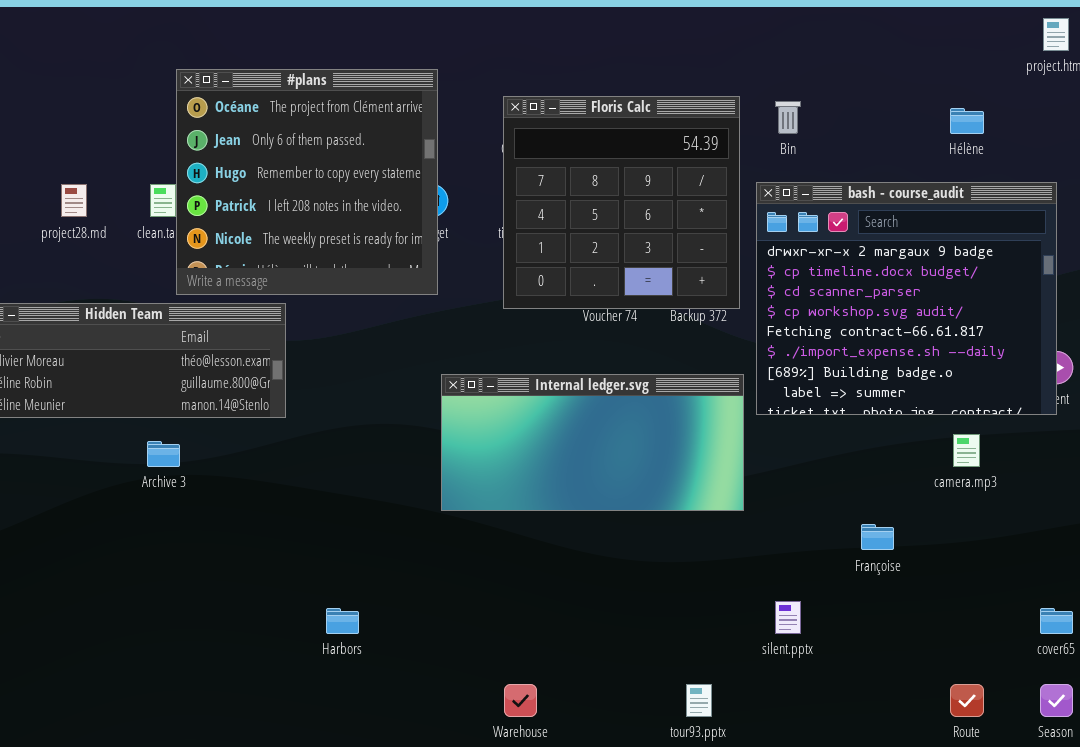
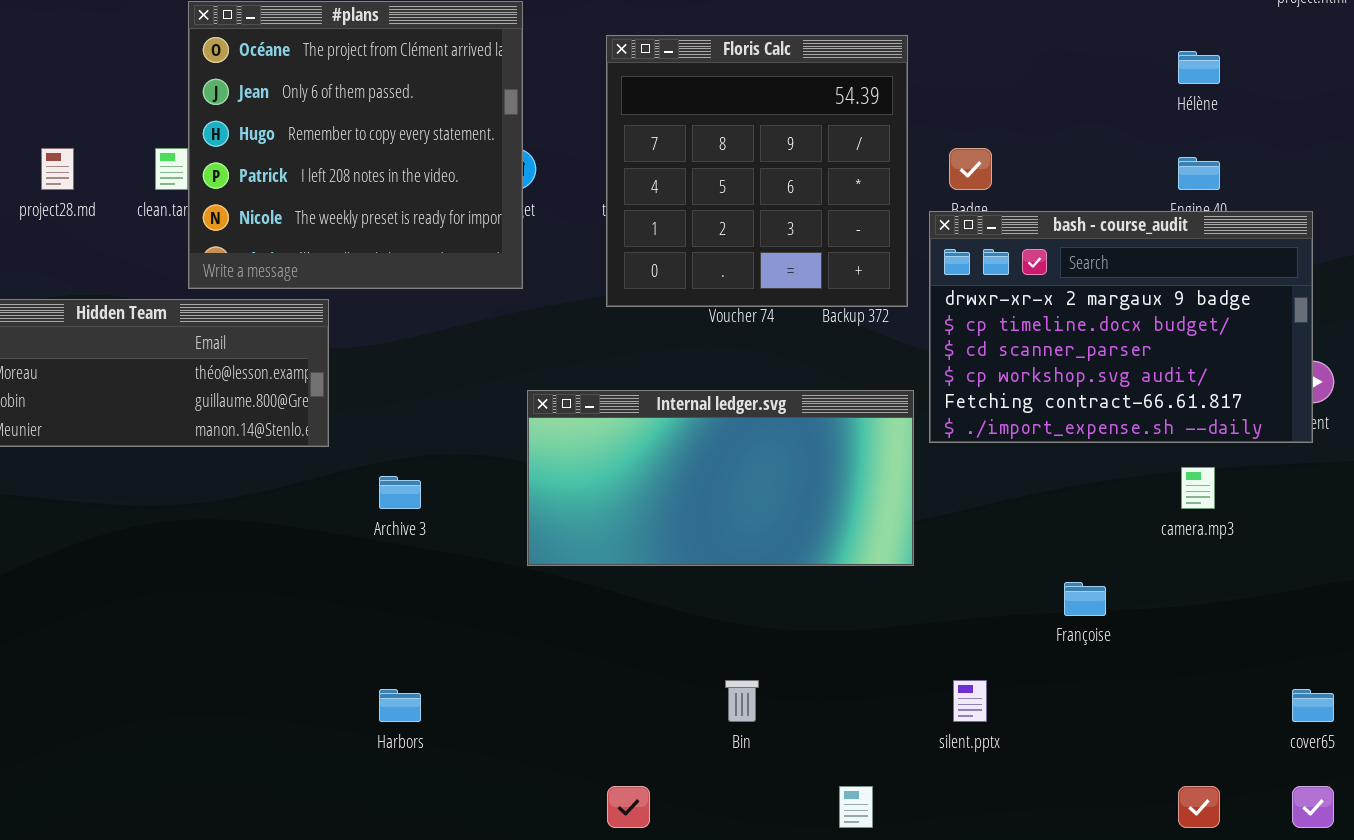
Bin: [775,101,801,134] -> [725,680,759,722], moved
bash - course_audit: [756,182,1057,415] -> [929,211,1313,443], resized
Archive 3: [147,441,180,467] -> [379,476,421,509], moved

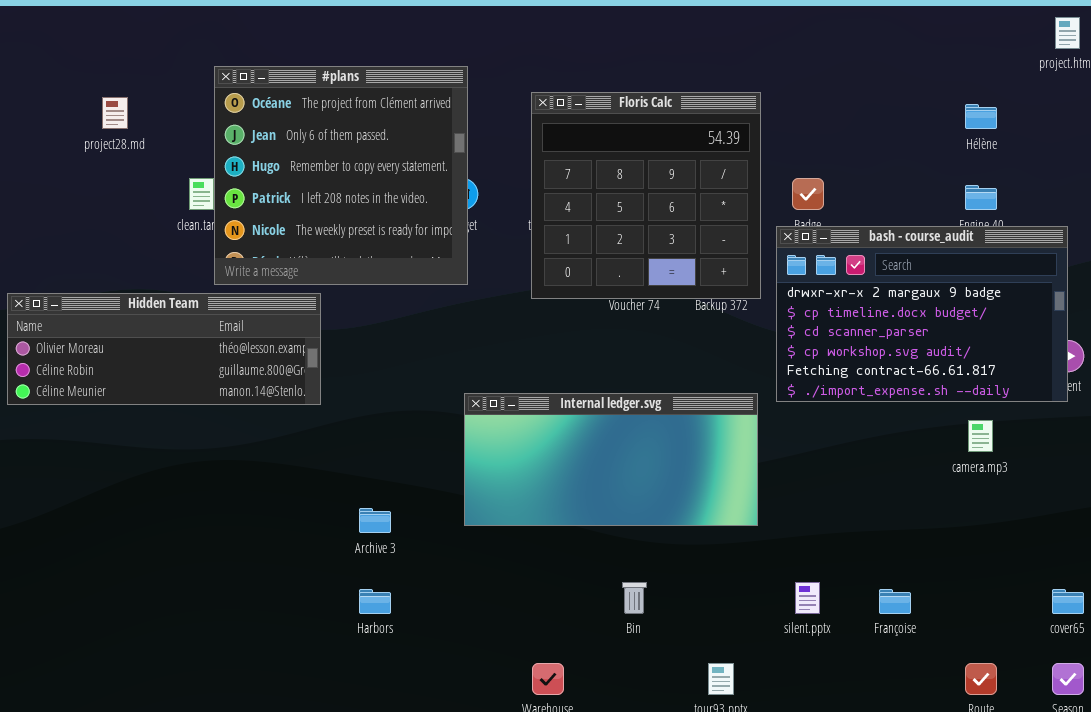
project28.md: [41,148,74,190] -> [102,97,128,129], moved
Internal ledger.svg: [527,390,914,566] -> [464,393,758,526], moved
Archive 3: [379,476,421,509] -> [359,508,391,533], moved
Françoise: [1064,582,1106,616] -> [879,589,911,614], moved

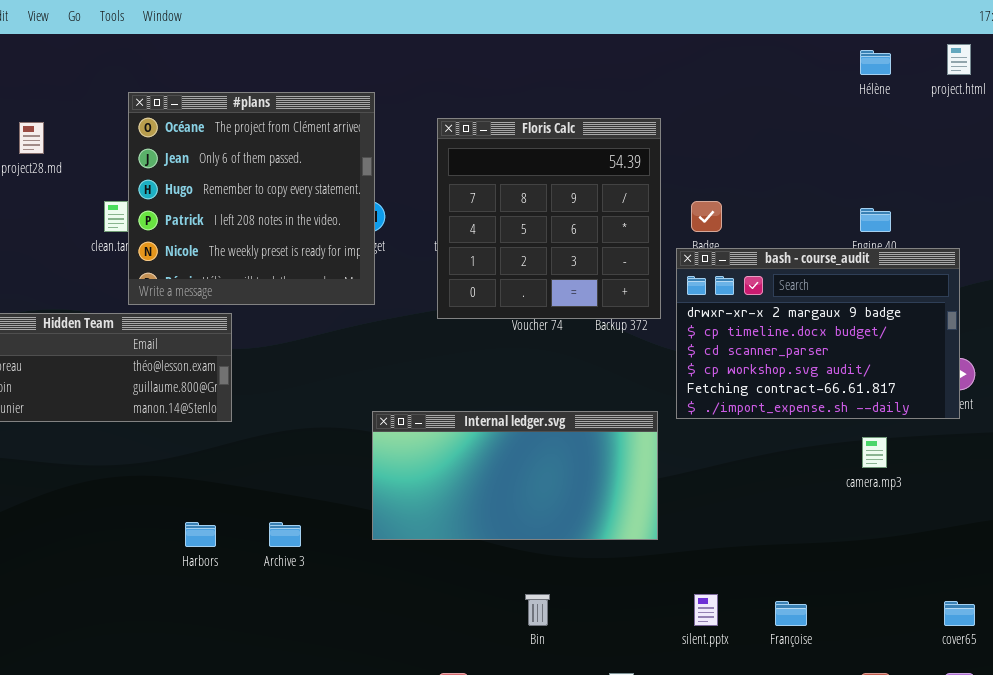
Hélène: [965,104,997,129] -> [860,50,891,75], moved
Harbors: [359,589,391,614] -> [185,522,216,547], moved

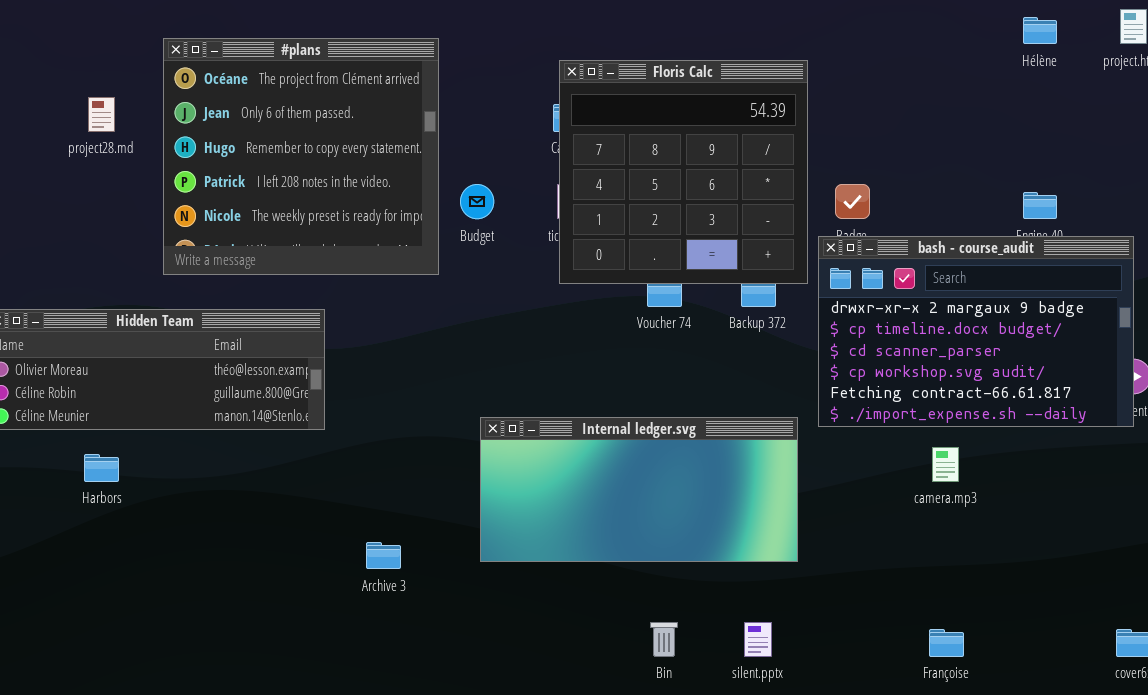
#plans: [128,92,375,305] -> [163,38,439,275], moved
Floris Calc: [437,118,661,319] -> [559,60,808,284], moved
camera.mp3: [862,437,887,468] -> [932,447,959,482], moved
Harbors: [185,522,216,547] -> [84,454,119,482], moved
silent.pptx: [694,594,718,626] -> [744,622,772,657], moved

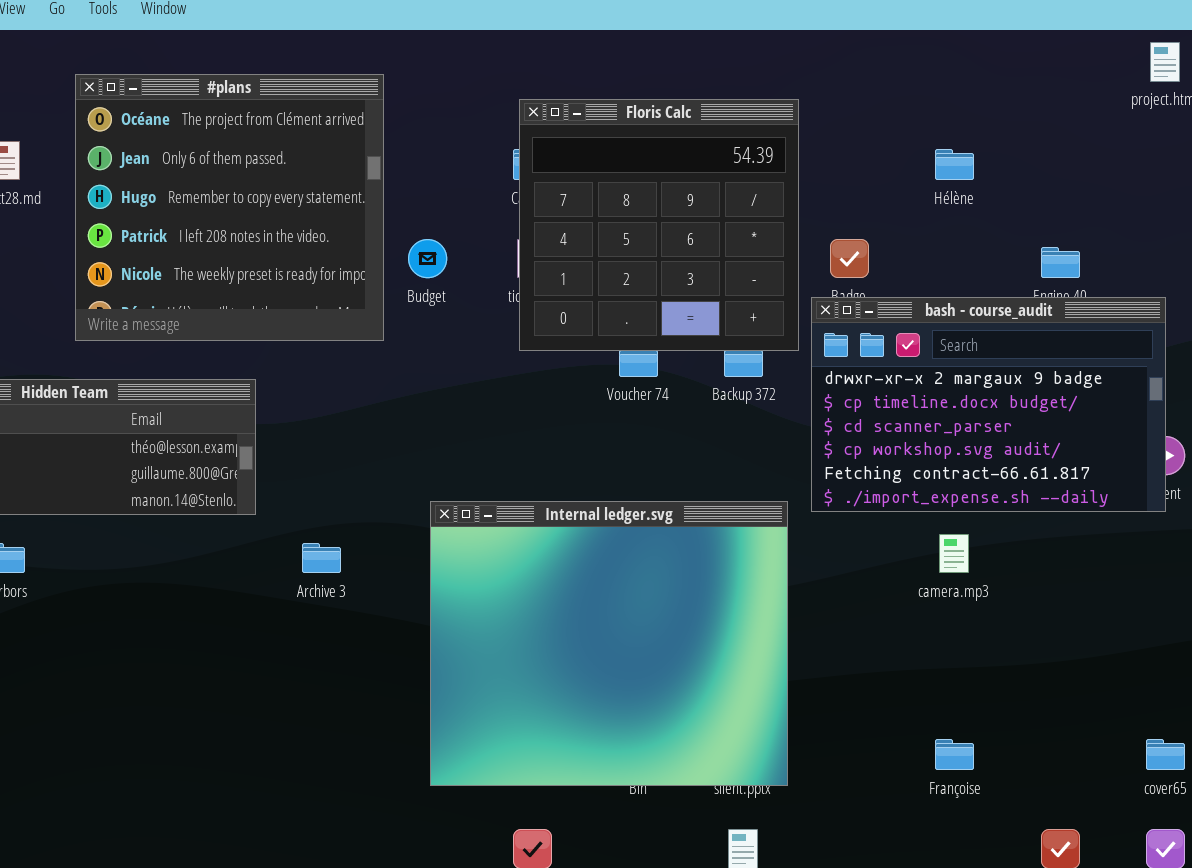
Hélène: [1023,17,1057,44] -> [935,149,974,180], moved
Internal ledger.svg: [480,417,798,562] -> [430,501,788,786], resized
Archive 3: [366,542,401,569] -> [302,543,341,573], moved

